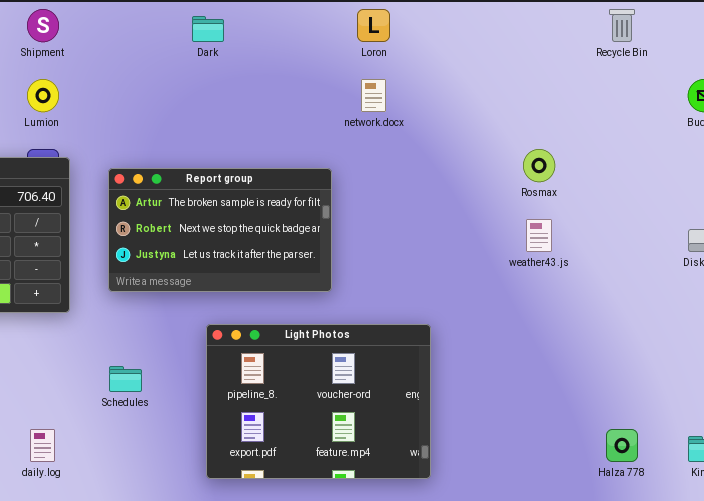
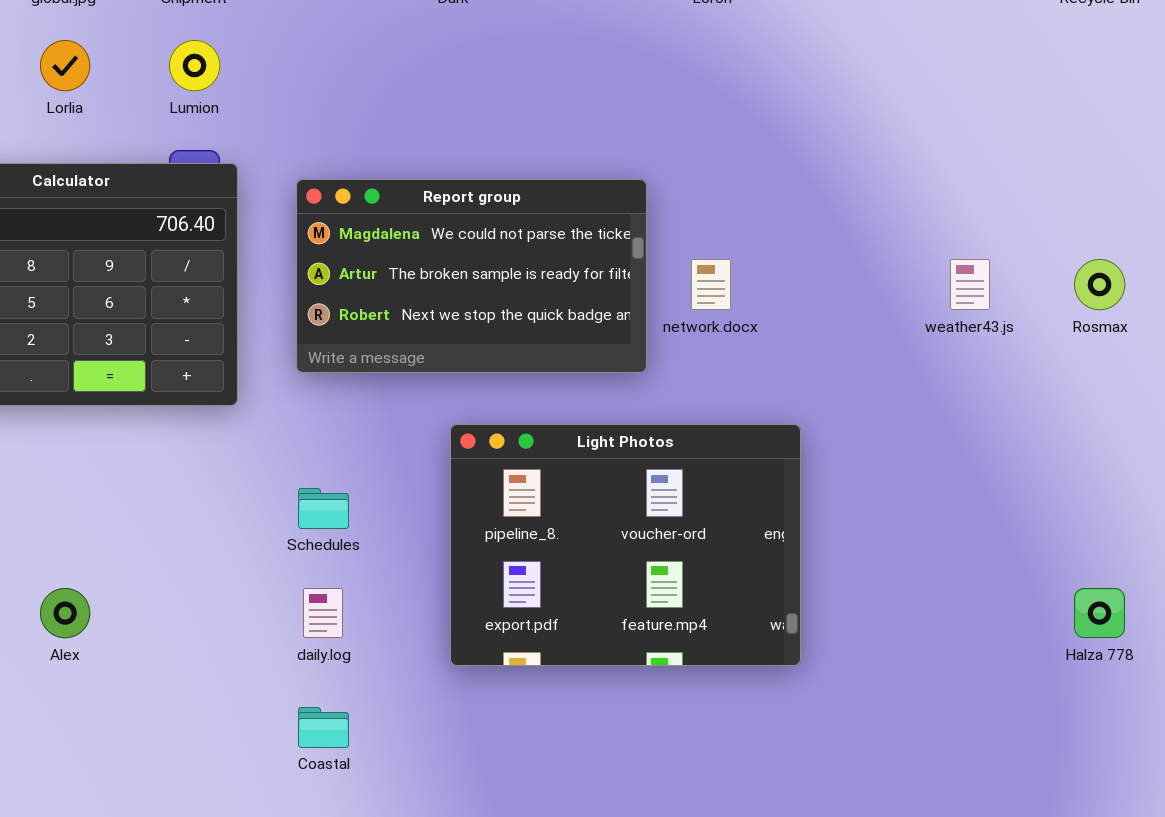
network.docx: [361,79,386,112] -> [691,259,731,310], moved
Rosmax: [523,149,555,182] -> [1074,259,1125,310], moved
Report group: [108,168,332,292] -> [296,179,647,373], scrolled up 1 row
daily.log: [30,429,55,462] -> [303,588,343,638], moved

